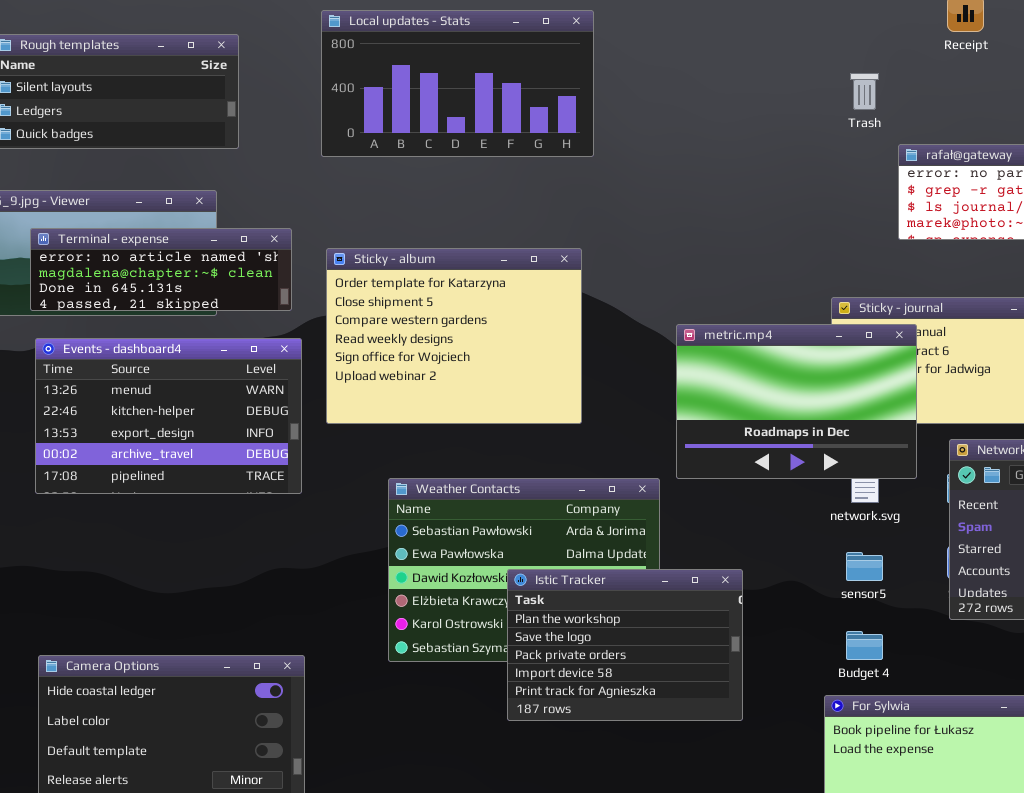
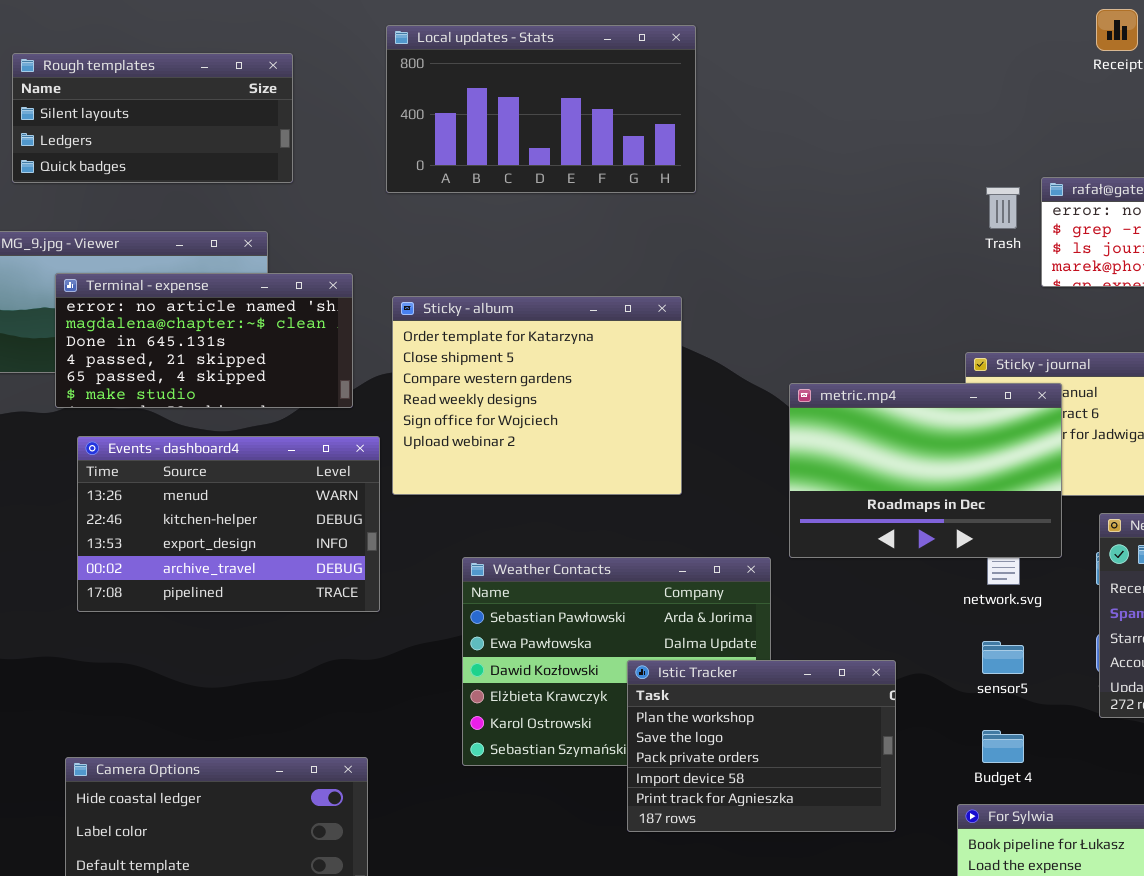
Trash: [850,73,879,110] -> [986,187,1020,229], moved
Terminal - expense: [30,228,292,311] -> [55,273,353,408], resized
Events - dashboard4: [35,338,302,494] -> [77,436,380,612], moved
Istic Tracker: [507,569,743,721] -> [627,660,896,832], moved

